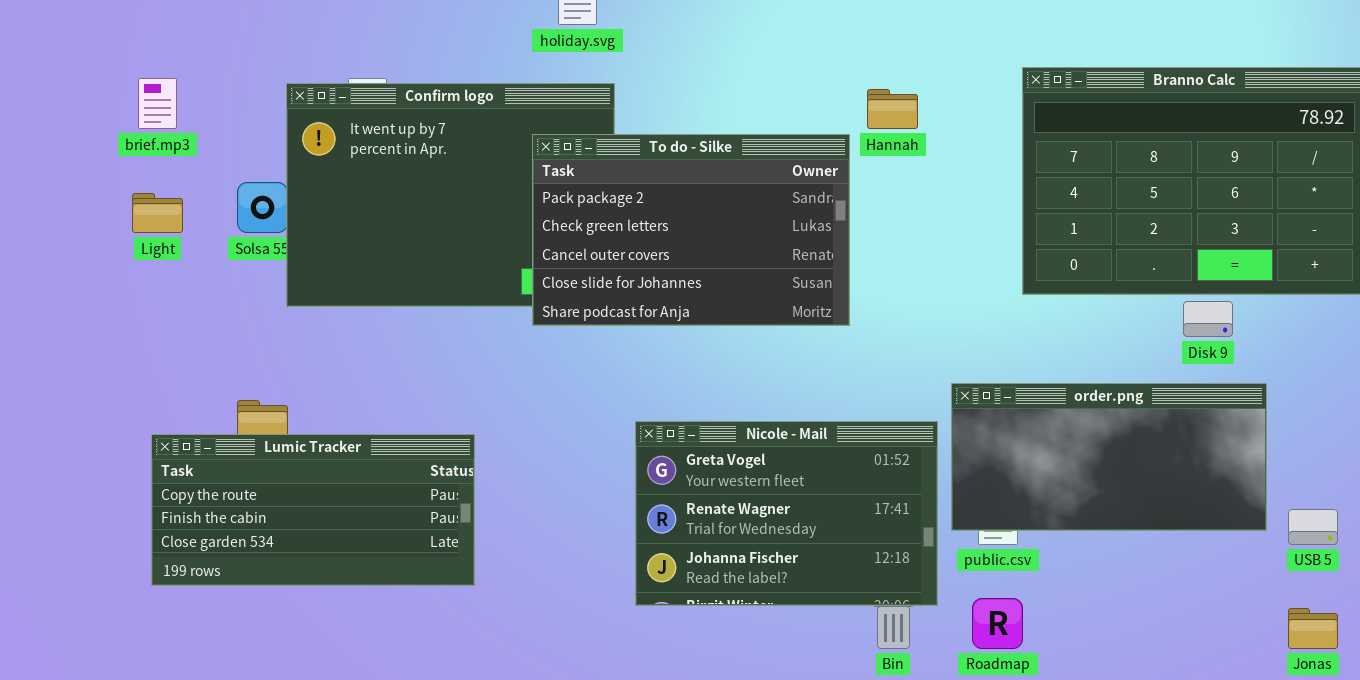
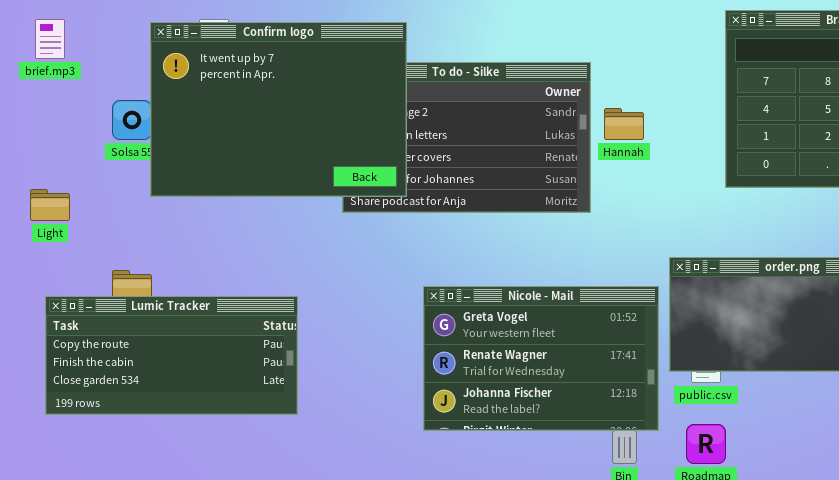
Confirm logo: [286,83,615,307] -> [150,22,407,197], raised
Hannah: [867,89,918,129] -> [604,108,644,140], moved
Light: [132,193,183,233] -> [30,189,70,221], moved

